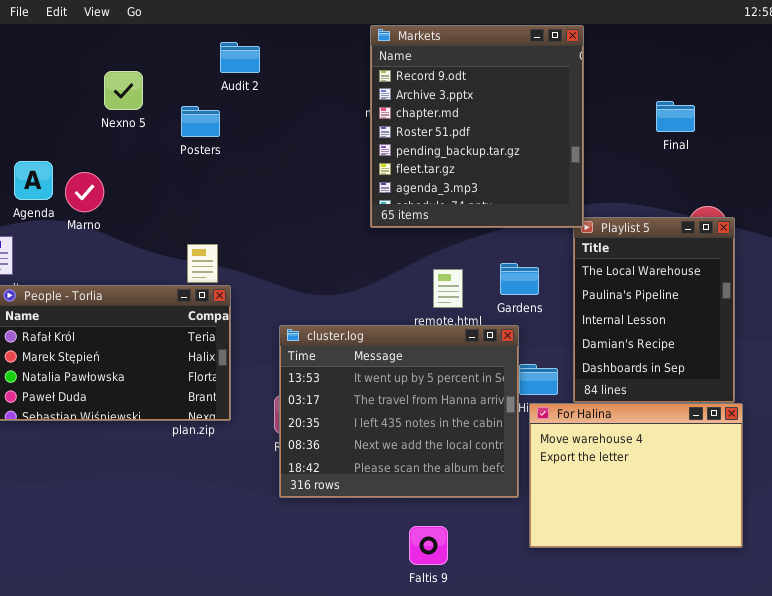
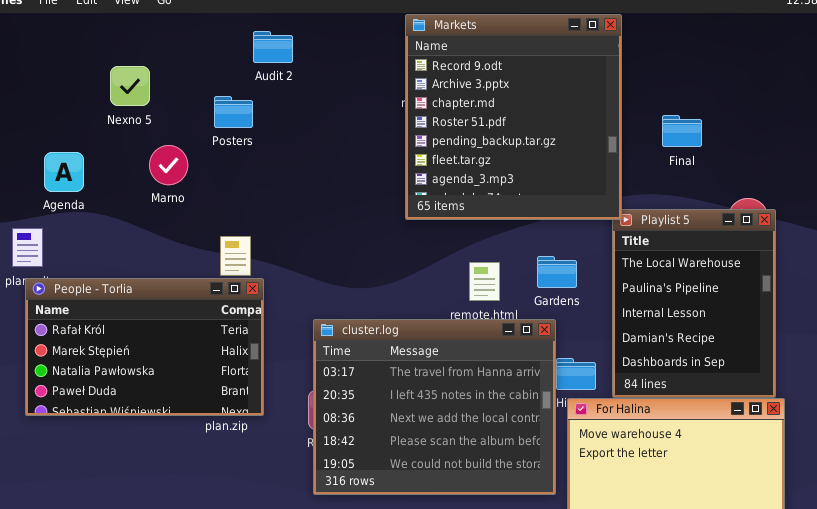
Nexno 5: [104,71,143,110] -> [110,66,150,106], moved
Final: [656,101,695,132] -> [662,115,702,147], moved
Marno: [65,172,104,212] -> [149,145,188,185], moved
cluster.log: [279,325,519,498] -> [313,319,556,495], scrolled down 1 row

